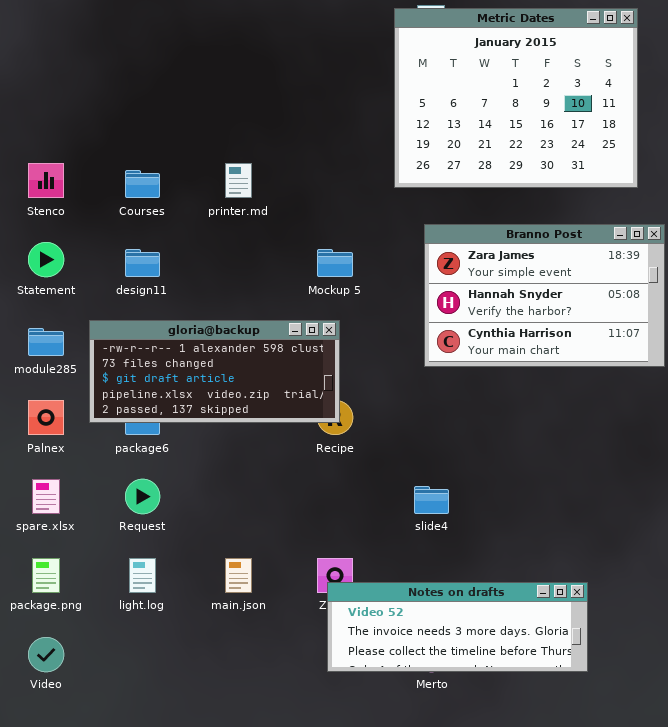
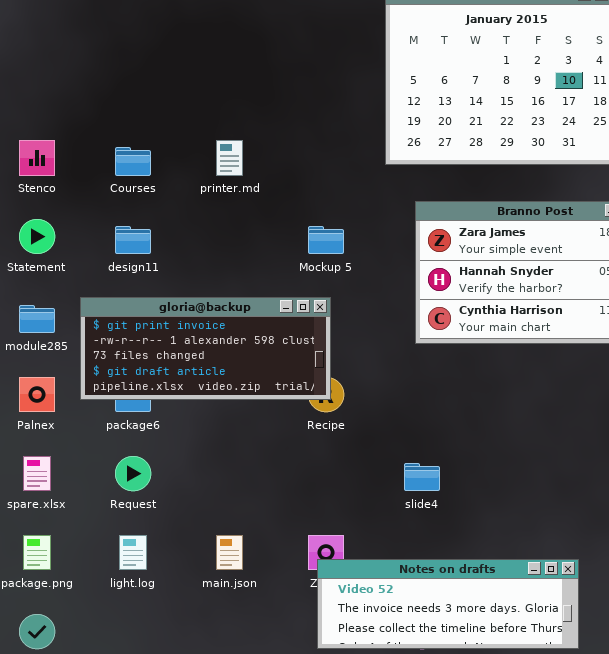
gloria@backup: [89,320,340,423] -> [80,297,331,400], scrolled up 1 row

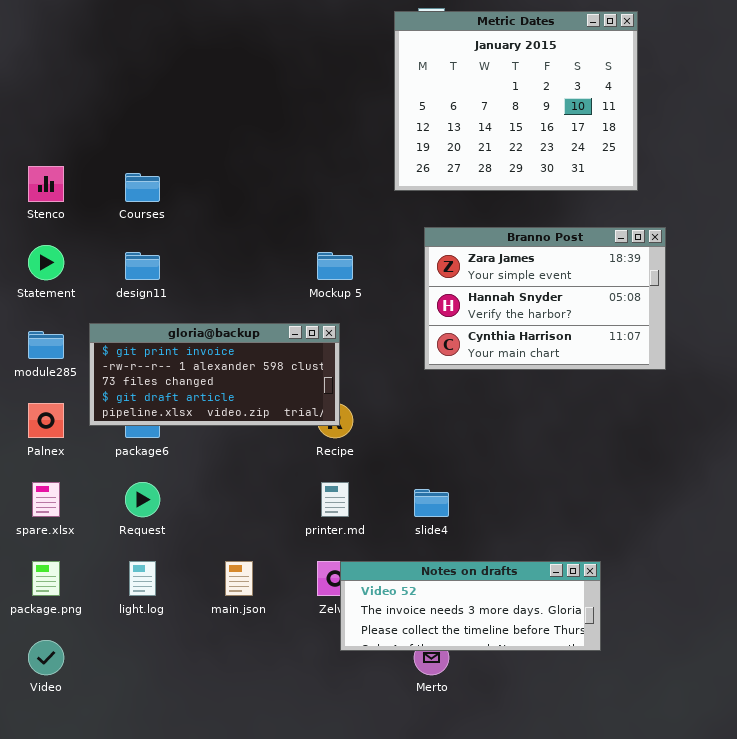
printer.md: [216,140,243,176] -> [321,482,349,517], moved
Notes on drafts: [317,559,579,649] -> [340,561,601,651], moved

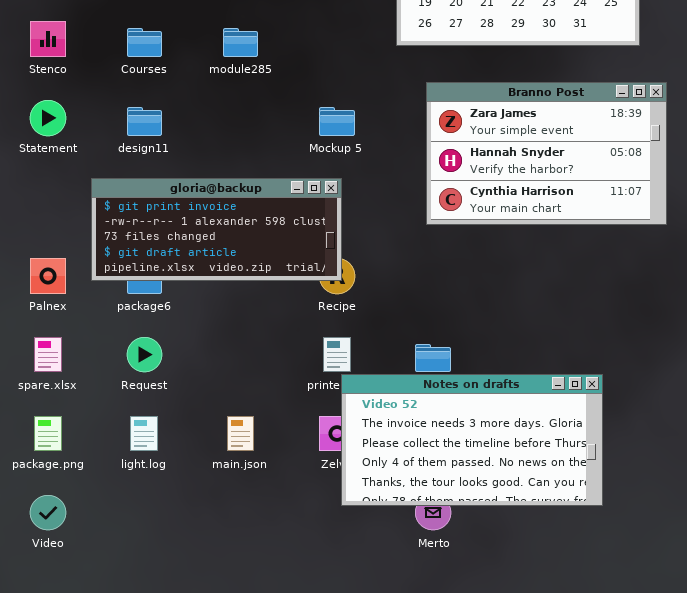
module285: [28,331,64,359] -> [223,28,258,57], moved
Notes on drafts: [340,561,601,651] -> [341,374,603,506], resized

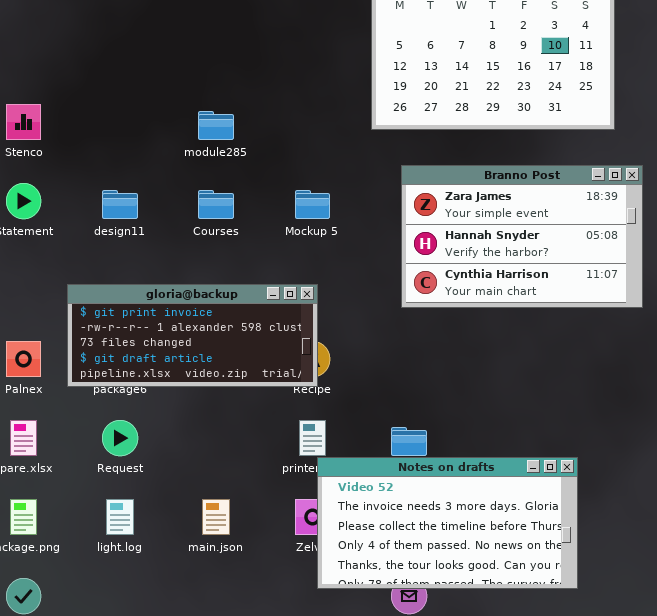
Courses: [127,28,162,57] -> [198,190,234,219], moved
gloria@backup: [91,178,342,281] -> [67,284,318,387], moved

